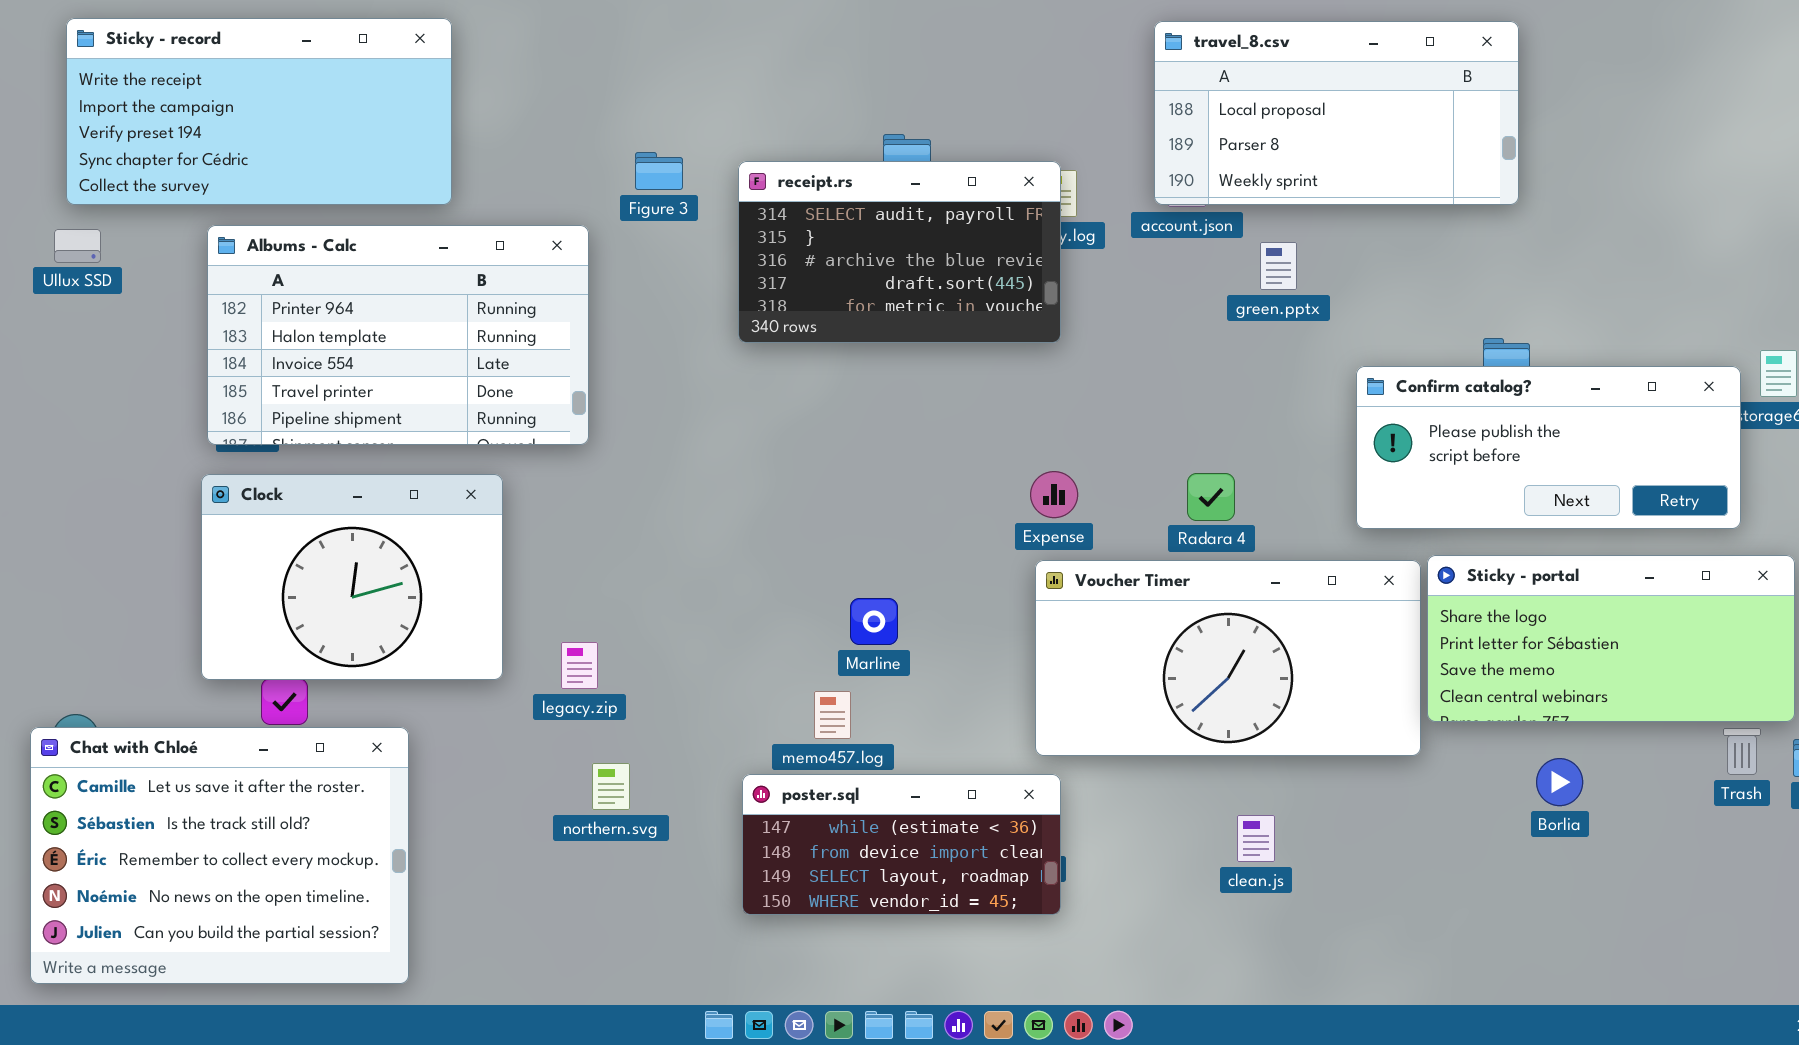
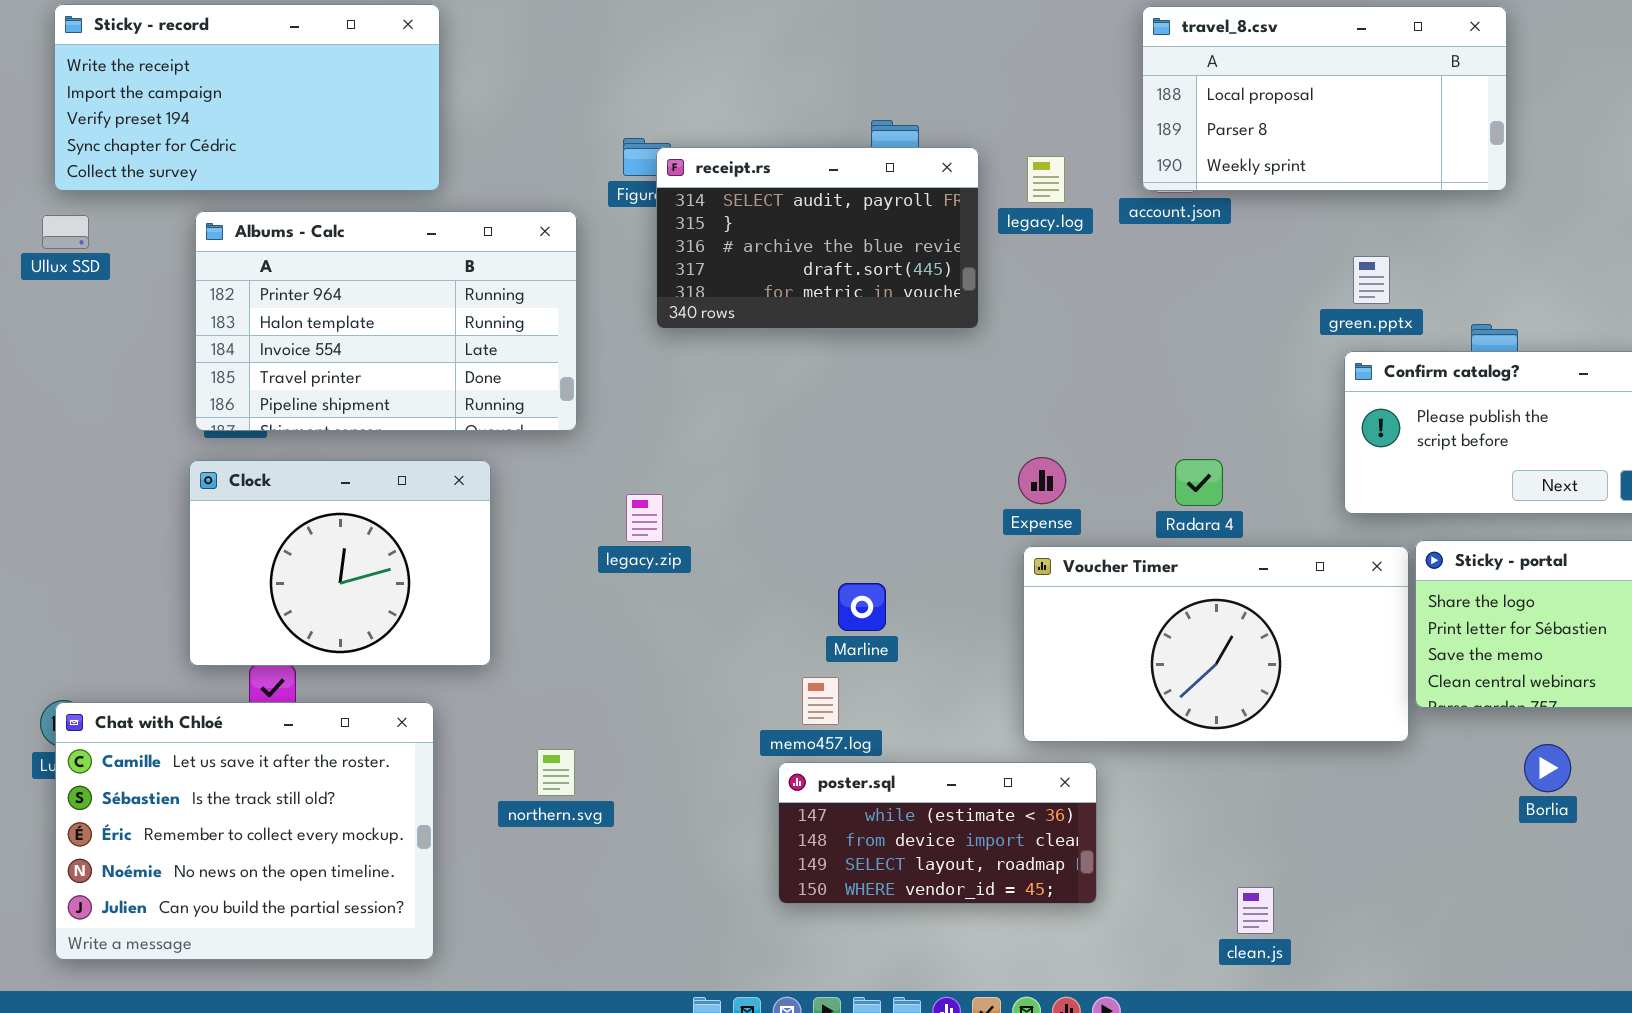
receipt.rs: [738,161,1061,343] -> [656,147,979,329], moved
green.pptx: [1260,242,1297,290] -> [1353,256,1390,304], moved
legacy.zip: [561,642,598,689] -> [626,494,663,542], moved
Chat with Chloé: [30,727,409,984] -> [55,702,434,960], moved
northern.svg: [592,763,630,810] -> [537,749,575,796], moved
poster.sql: [742,774,1061,915] -> [778,762,1097,904], moved
clean.js: [1237,815,1275,862] -> [1237,887,1274,934], moved

